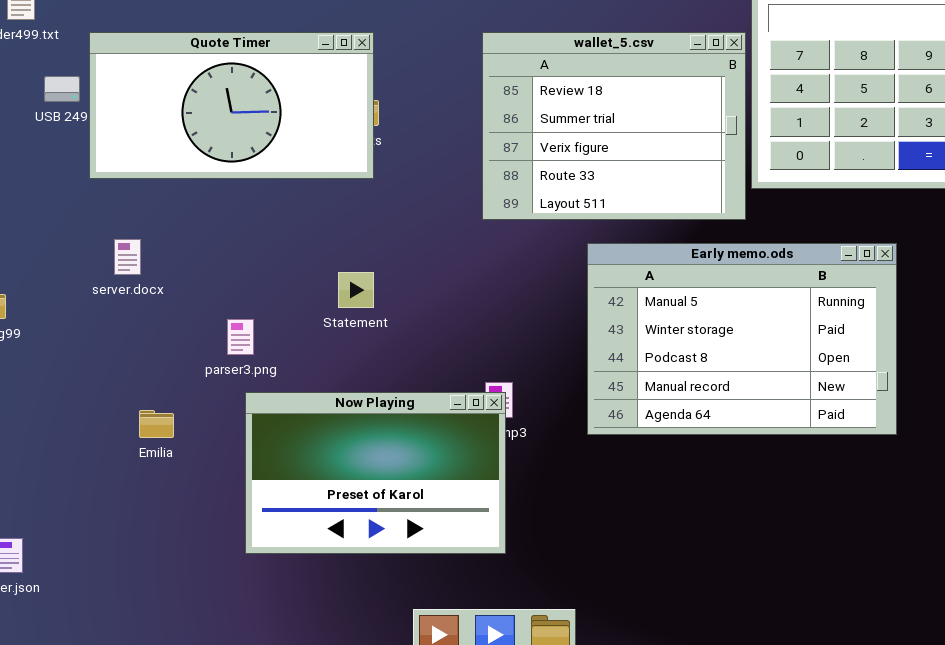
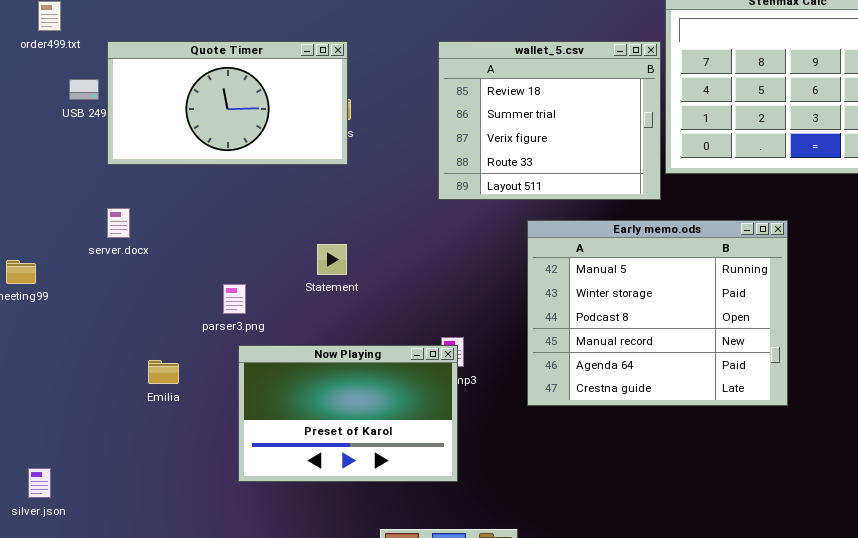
server.docx: [114,239,141,275] -> [107,208,130,238], moved
Early memo.ods: [587,243,897,435] -> [527,220,788,406], resized

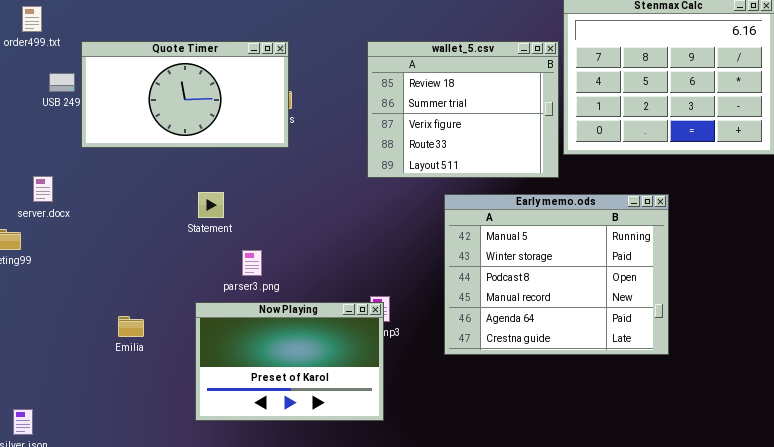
server.docx: [107,208,130,238] -> [33,176,53,202], moved
Statement: [317,244,347,275] -> [198,192,224,218], moved
parser3.png: [223,284,246,314] -> [242,250,262,276], moved

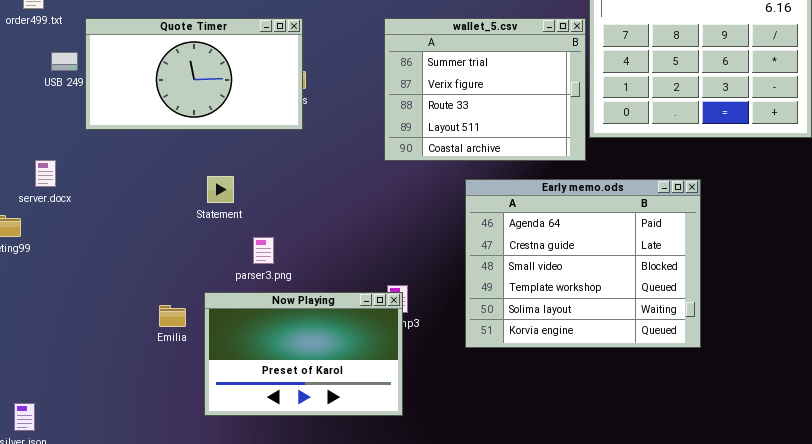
wallet_5.csv: [367,41,559,178] -> [384,18,586,161], scrolled down 1 row
Early memo.ods: [444,194,669,355] -> [465,179,701,348], scrolled down 4 rows
Emilia: [118,316,144,337] -> [159,305,186,327], moved

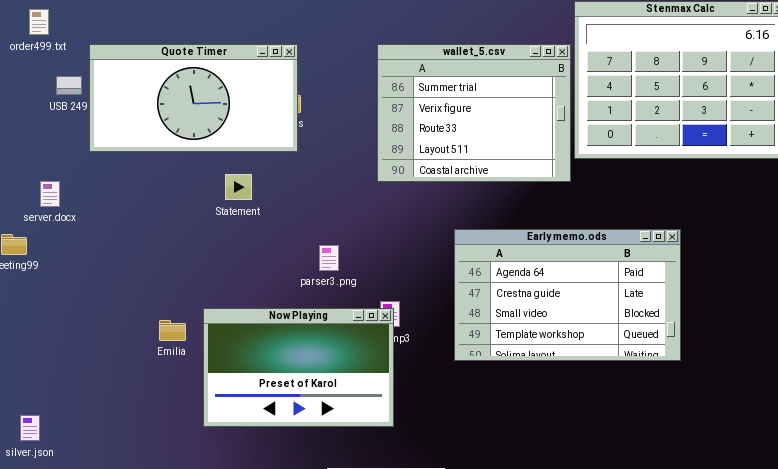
Statement: [207,176,234,203] -> [225,174,252,200], moved
Early memo.ods: [465,179,701,348] -> [454,229,681,361], resized
parser3.png: [253,237,274,264] -> [319,245,339,271], moved

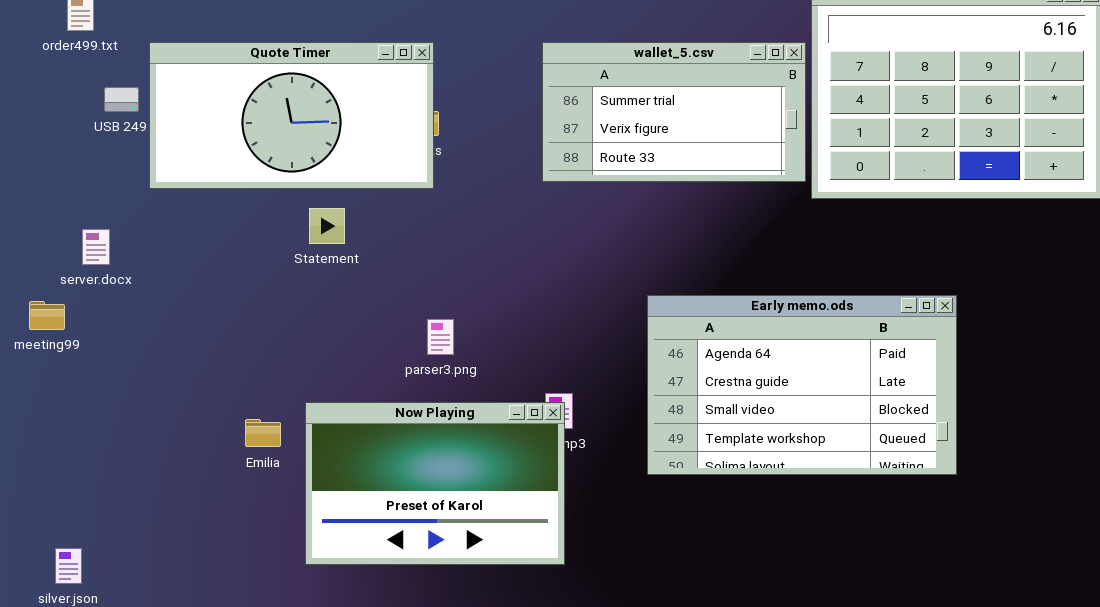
wallet_5.csv: [377,44,571,182] -> [542,42,806,182], resized
Statement: [225,174,252,200] -> [309,208,345,244], moved
parser3.png: [319,245,339,271] -> [427,319,454,355], moved

